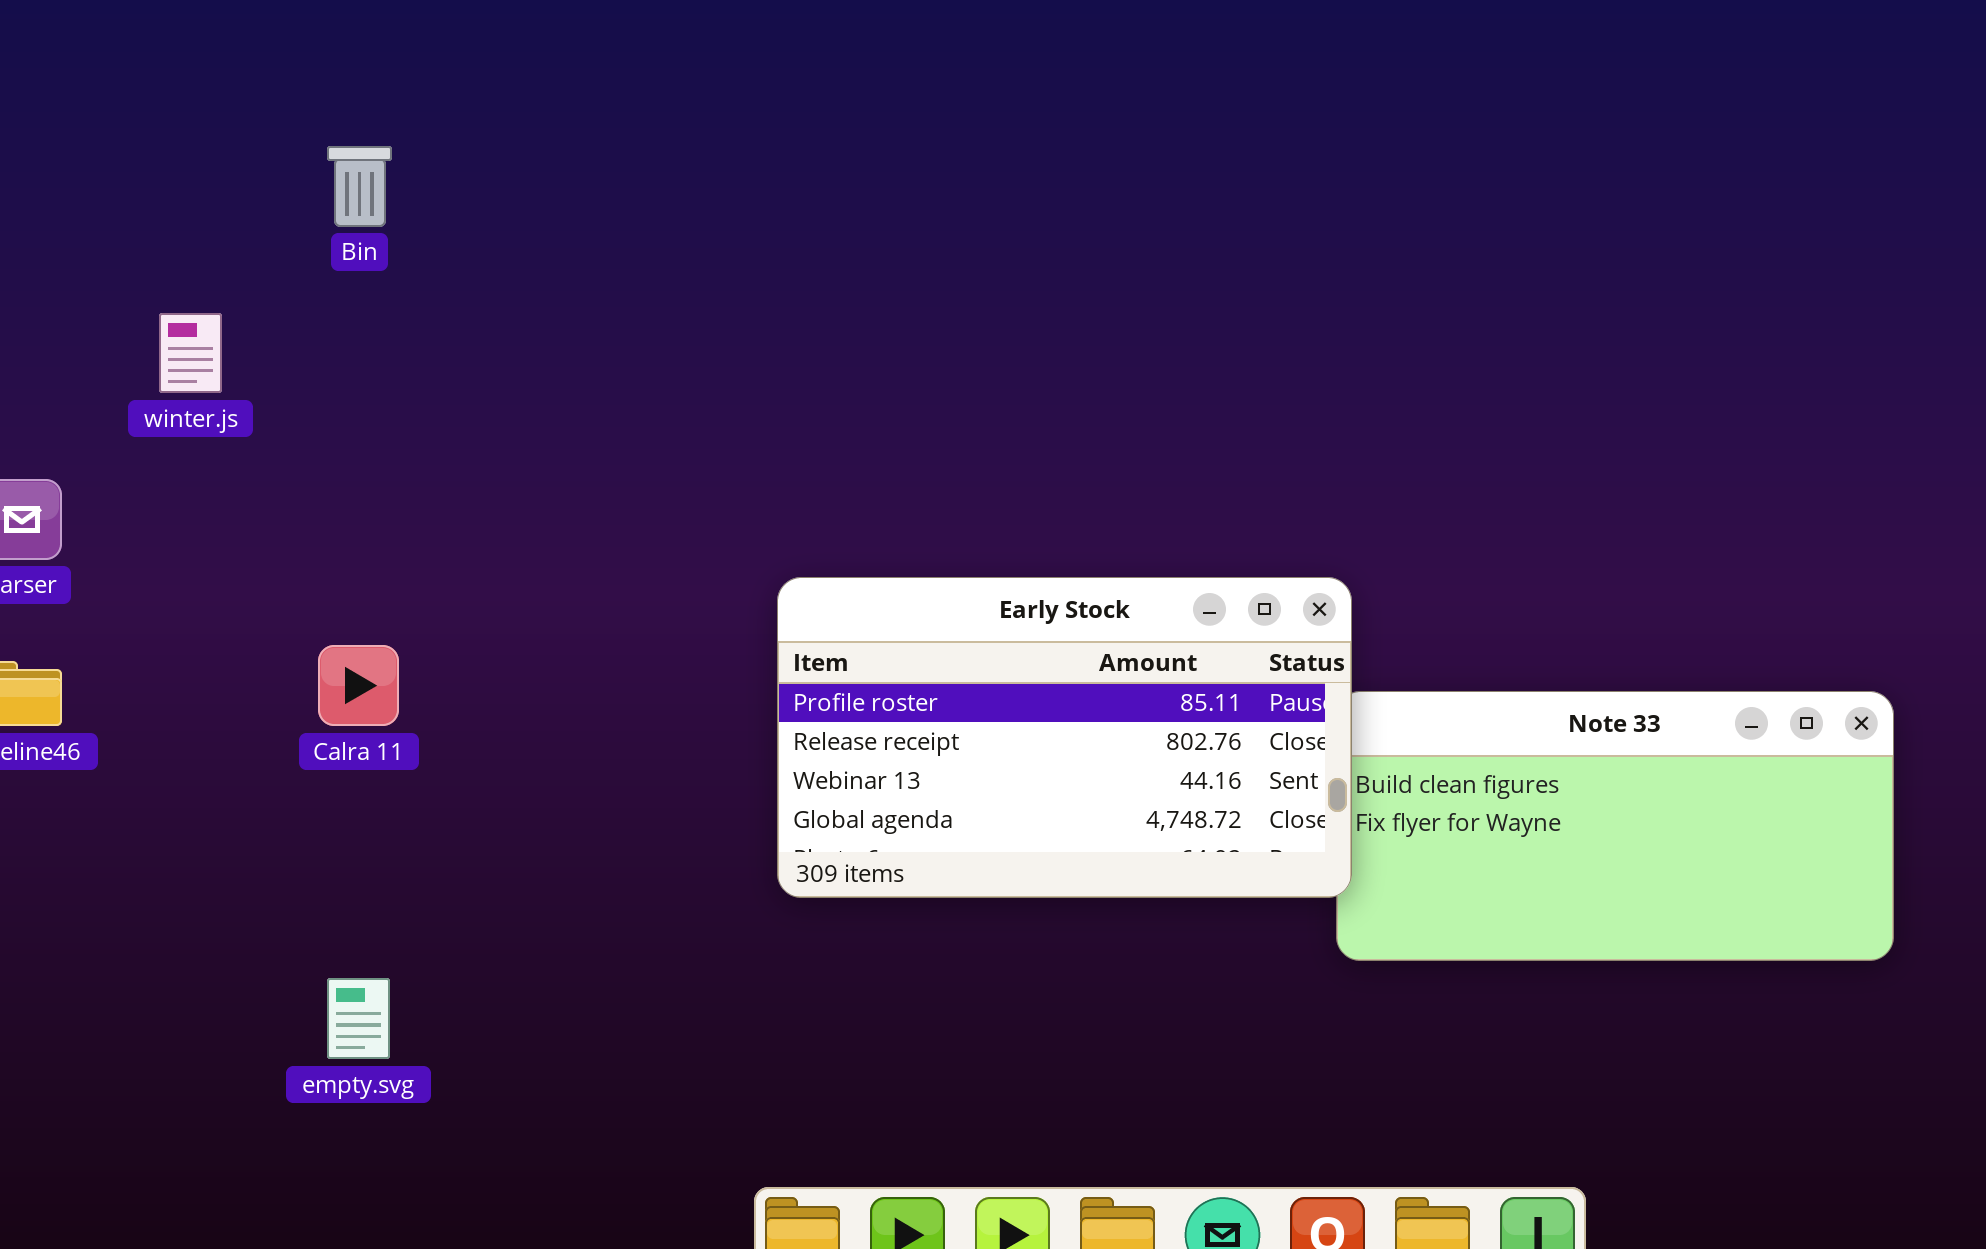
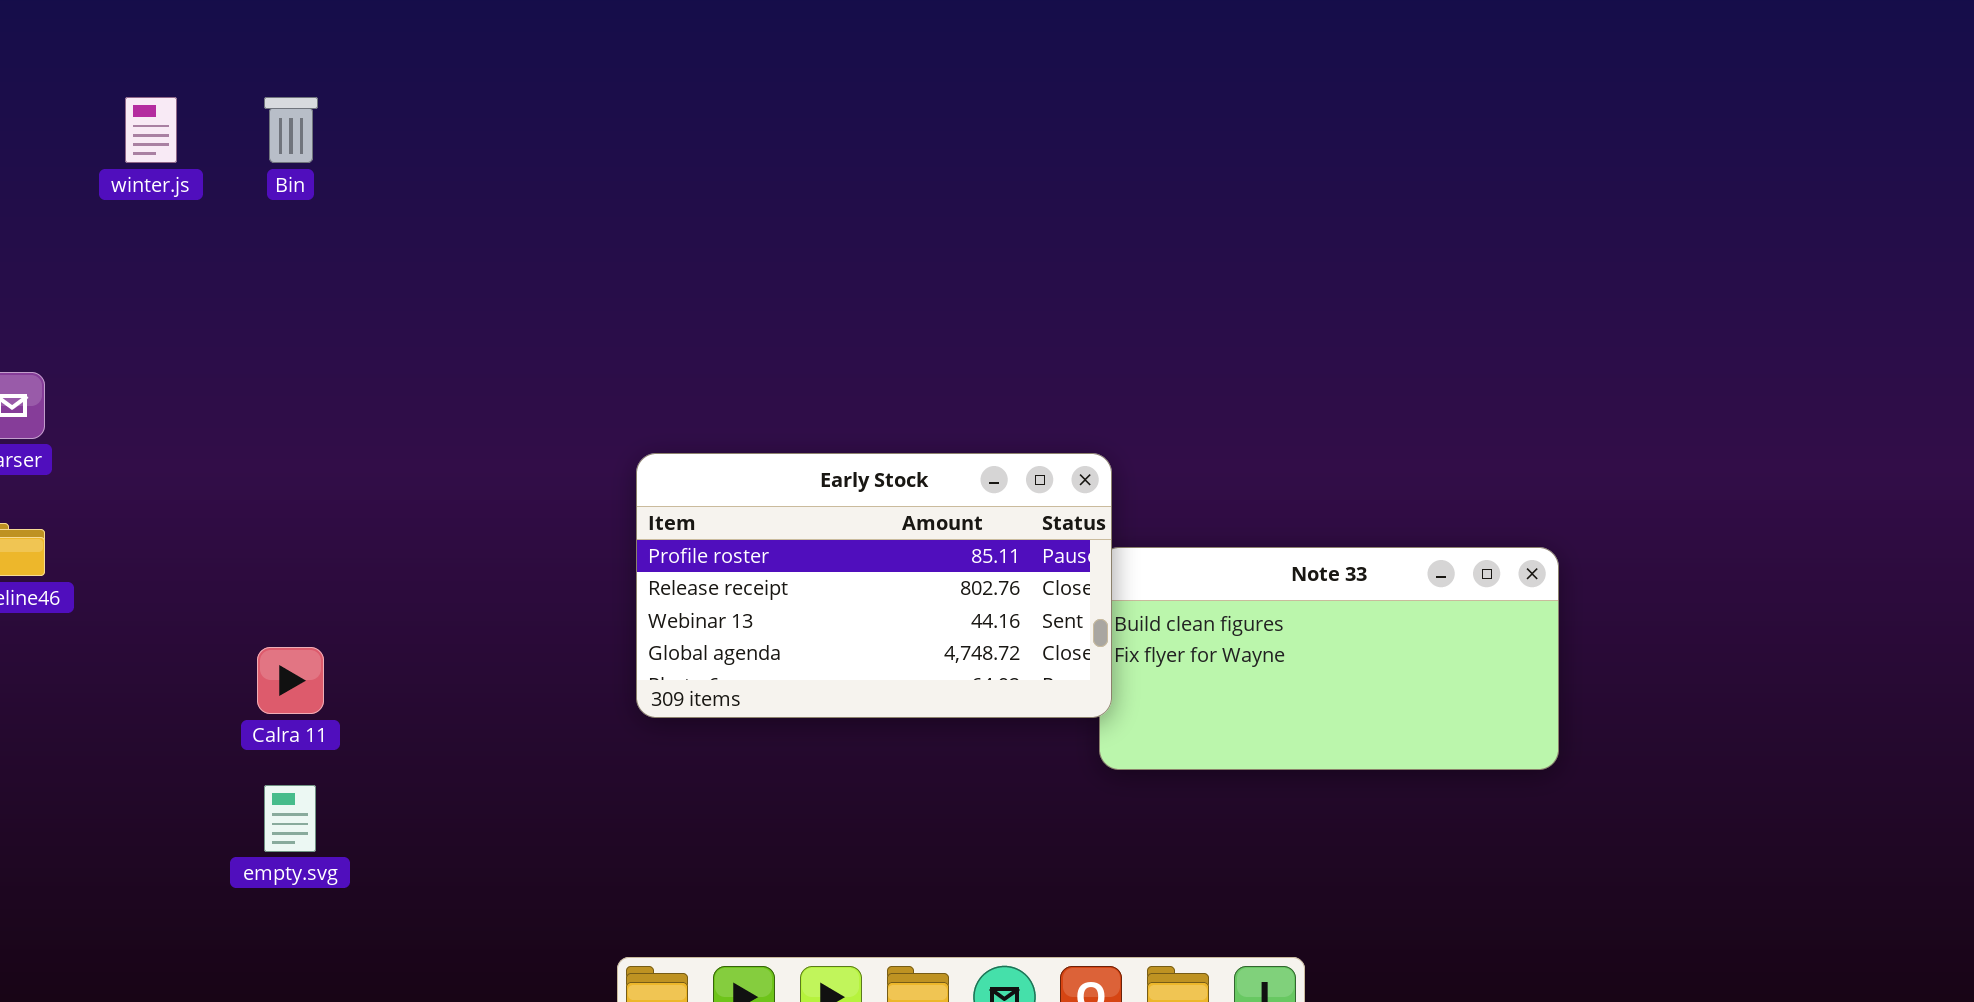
winter.js: [159,313,222,393] -> [125,97,177,163], moved
Calra 11: [318,645,399,726] -> [257,647,324,714], moved

